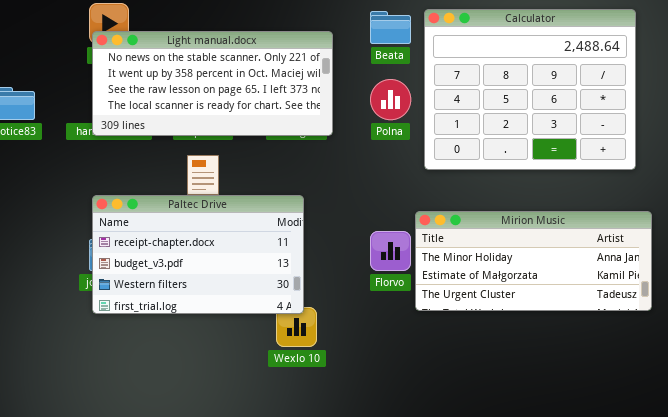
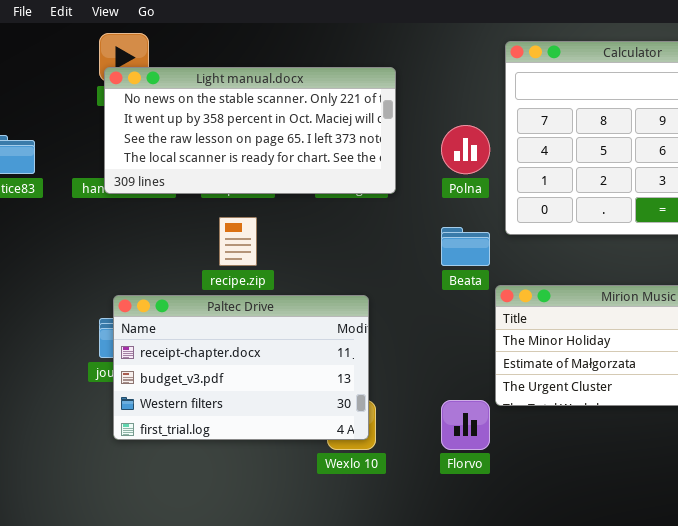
Beata: [370,11,411,44] -> [441,227,490,266], moved
Paltec Drive: [92,195,304,314] -> [113,295,369,440], moved
Florvo: [370,231,411,271] -> [441,400,490,450], moved

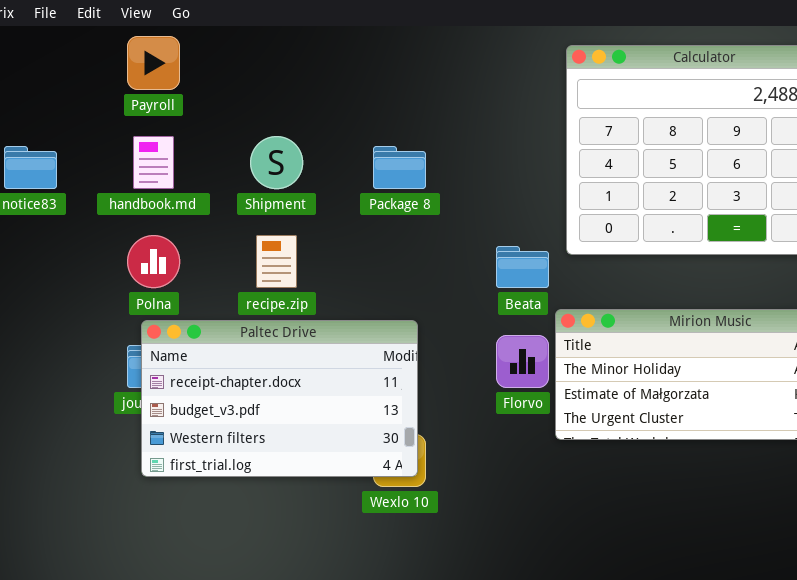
Light manual.docx: [104,67,396,194] -> none, closed
Polna: [441,125,490,174] -> [127,235,180,288], moved
Florvo: [441,400,490,450] -> [496,335,549,388], moved

